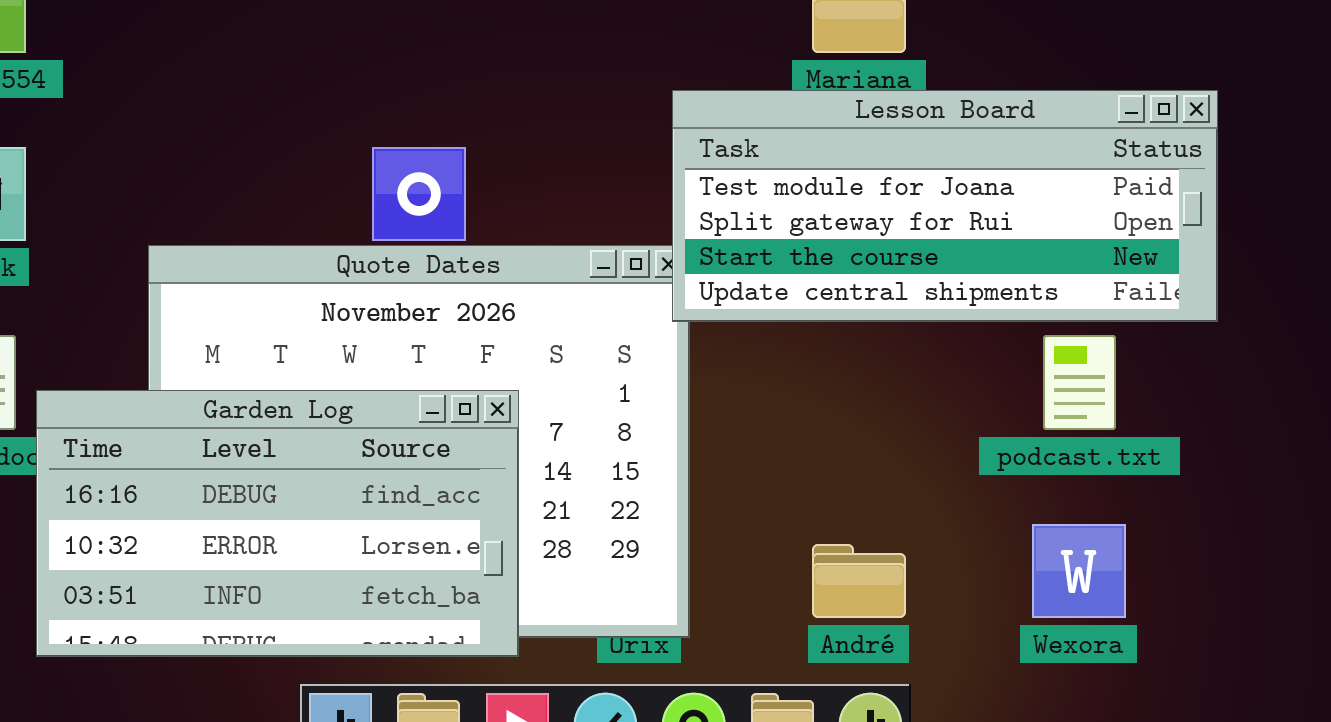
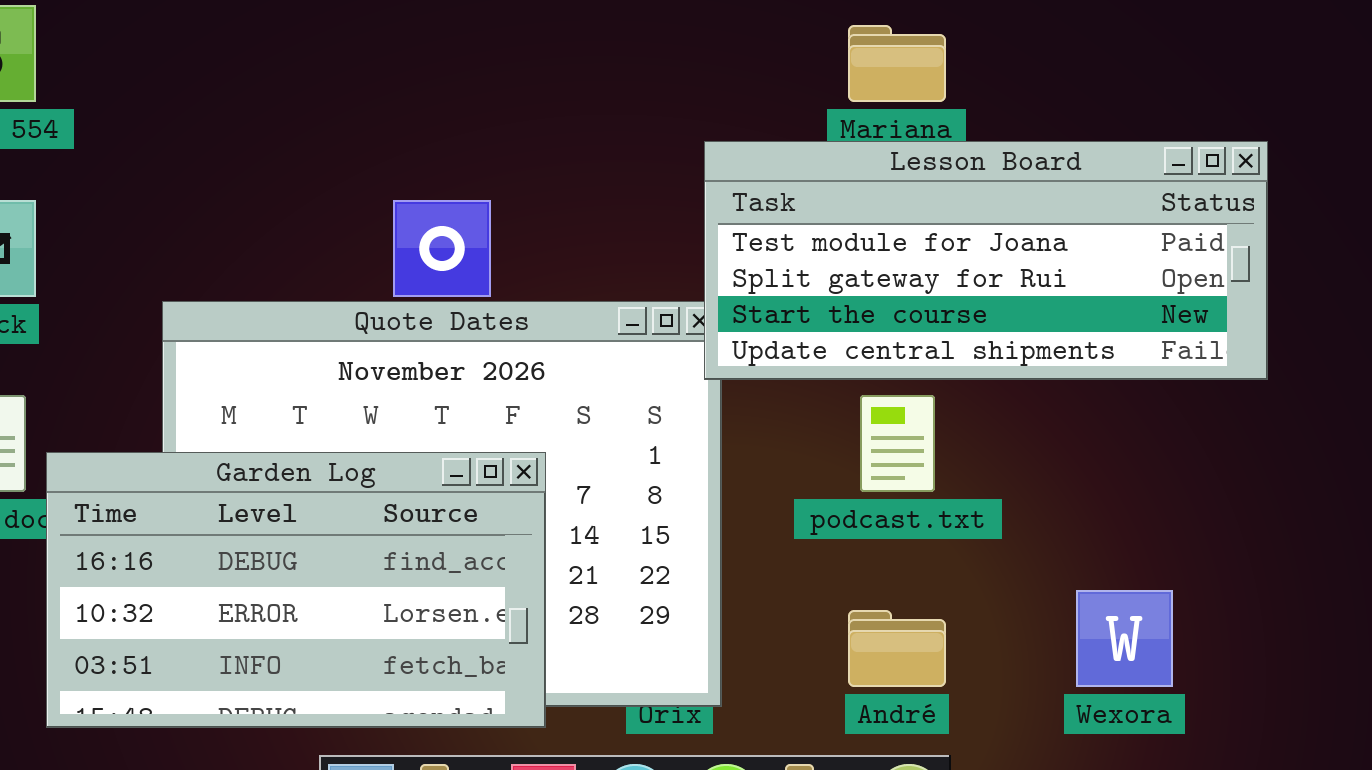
podcast.txt: [1043,335,1116,430] -> [860,395,935,492], moved

